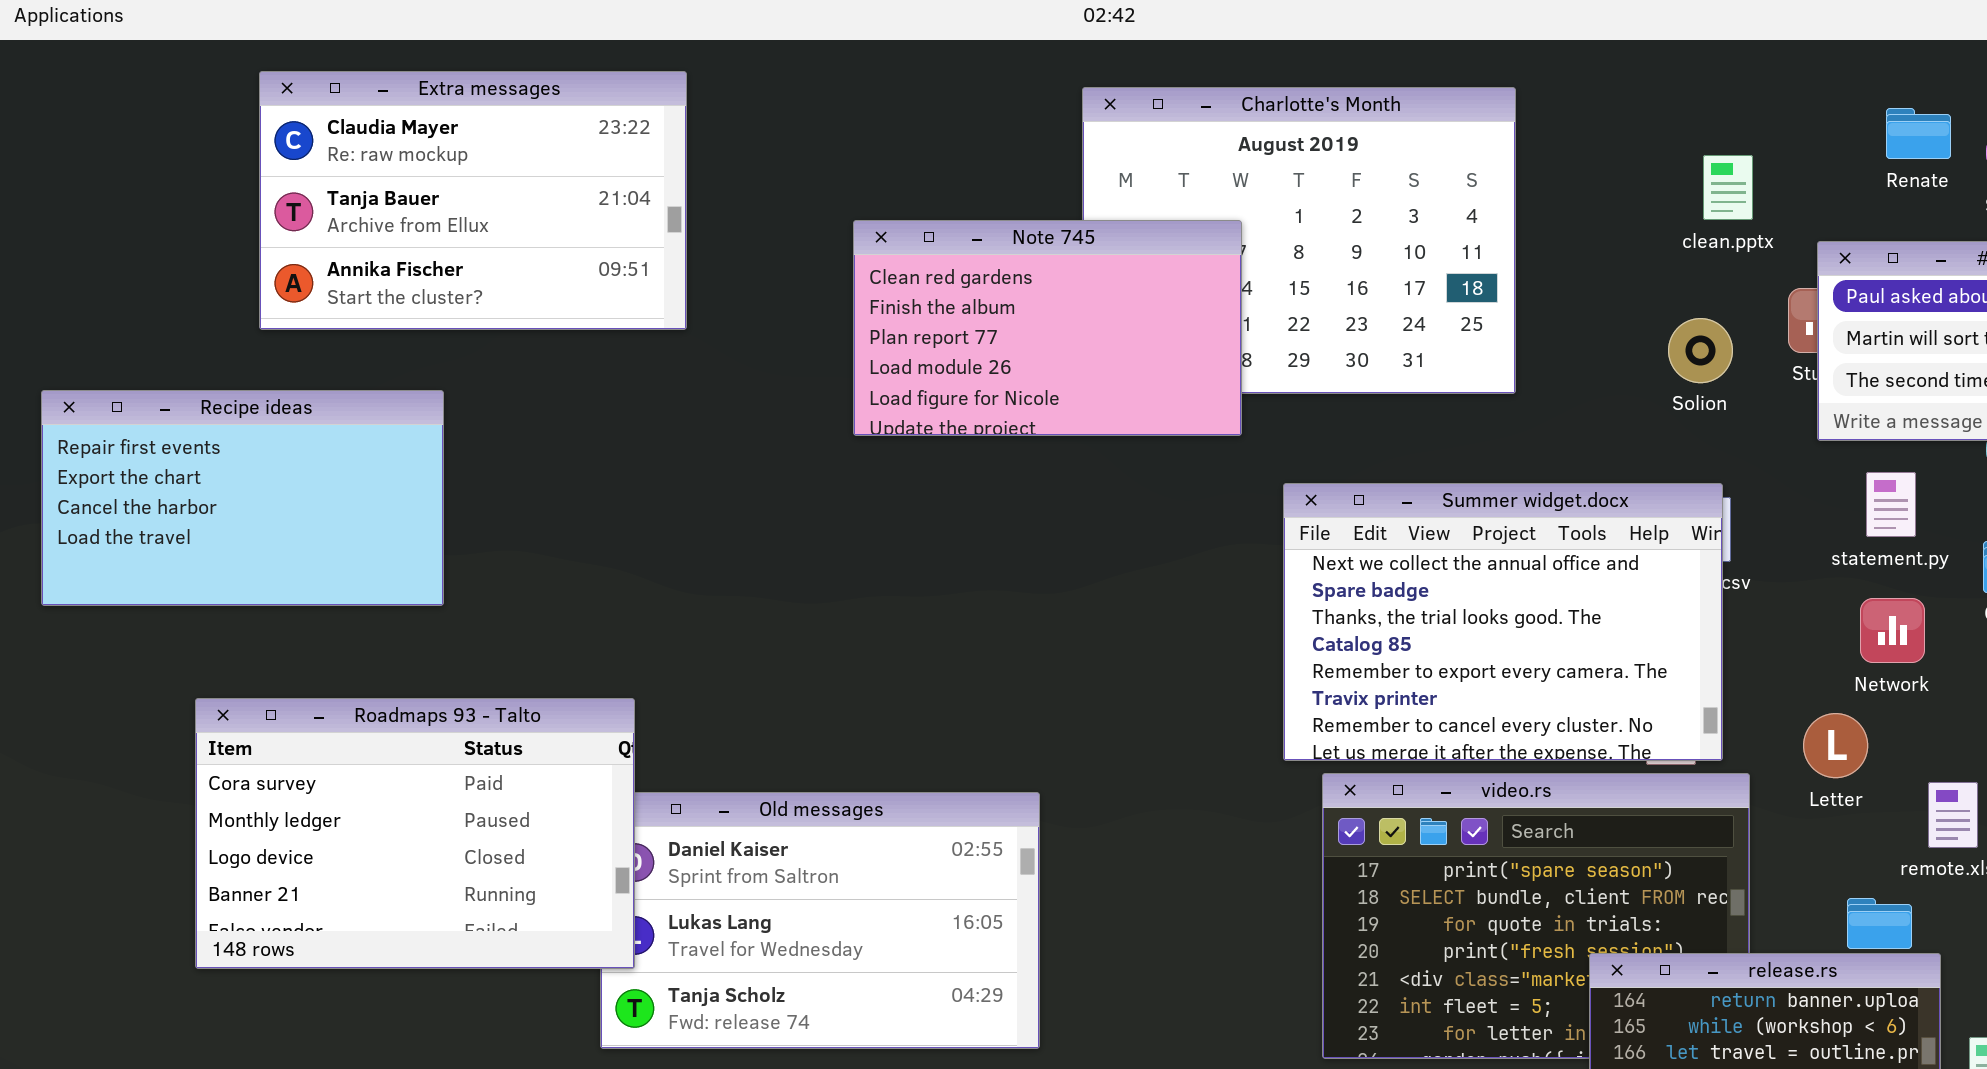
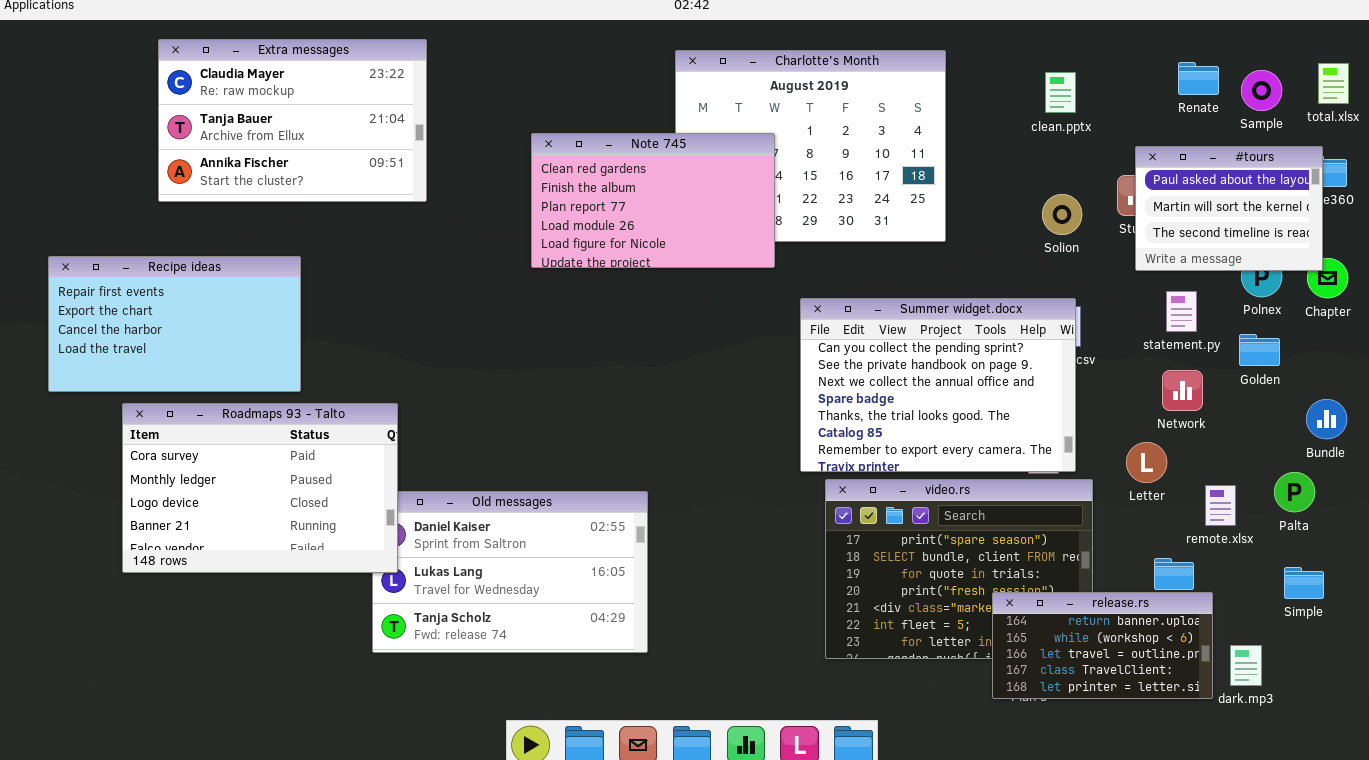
clean.pptx: [1703,155,1753,220] -> [1045,72,1076,113], moved
Recipe ideas: [41,390,444,606] -> [48,256,301,392], moved
Summer widget.docx: [1283,483,1723,761] -> [800,298,1076,472], scrolled up 2 rows
Roadmaps 93 - Talto: [195,698,635,969] -> [122,403,398,573], moved

